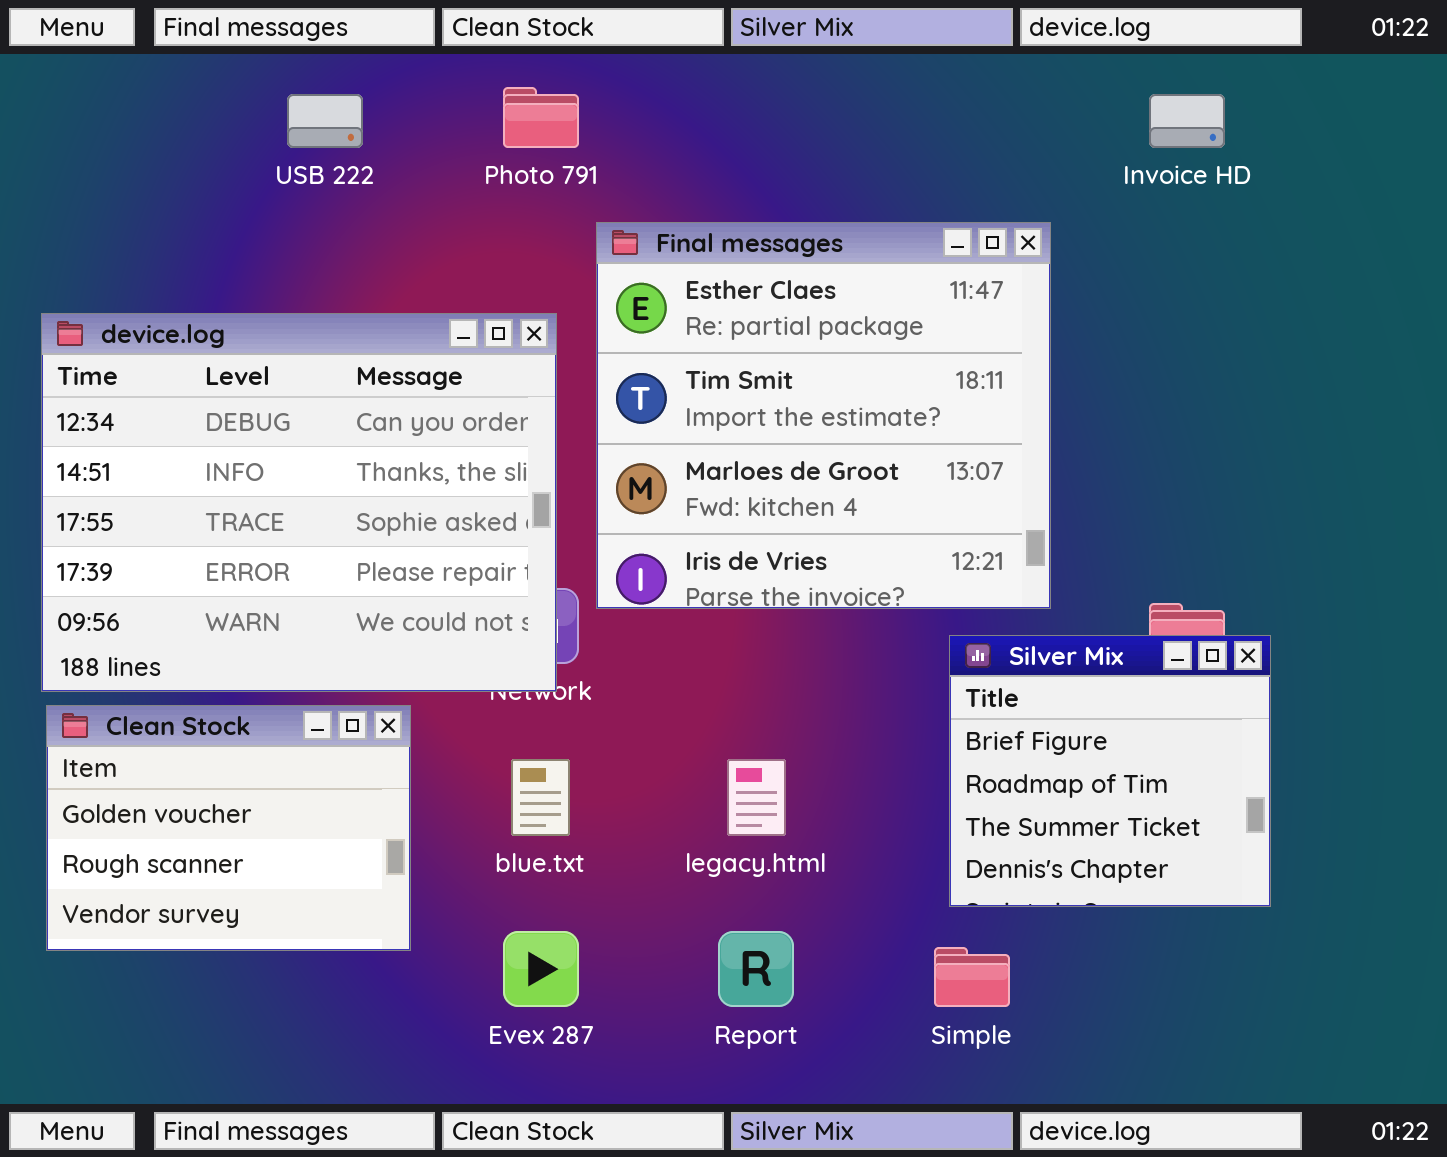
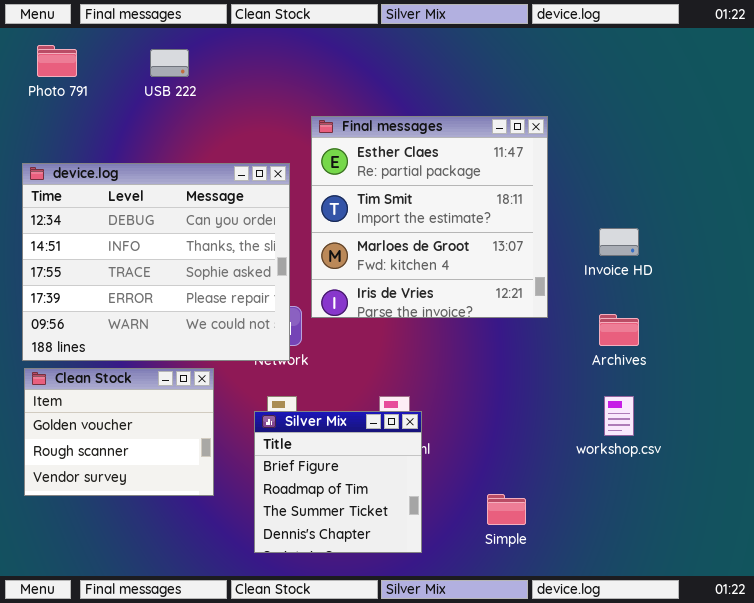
Photo 791: [503,87,579,148] -> [37,45,77,77], moved
Invoice HD: [1149,94,1225,148] -> [599,228,639,256], moved
Silver Mix: [949,635,1271,907] -> [254,411,422,553], moved

